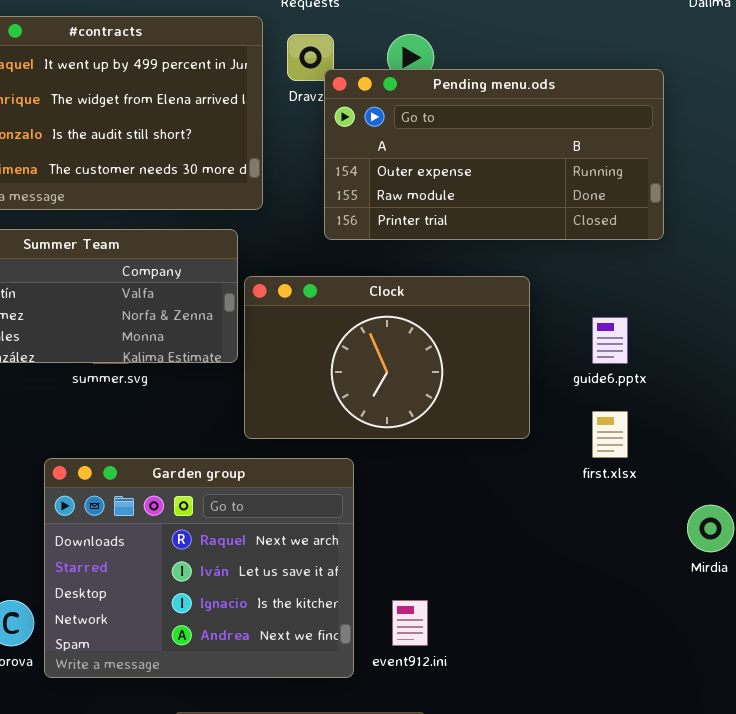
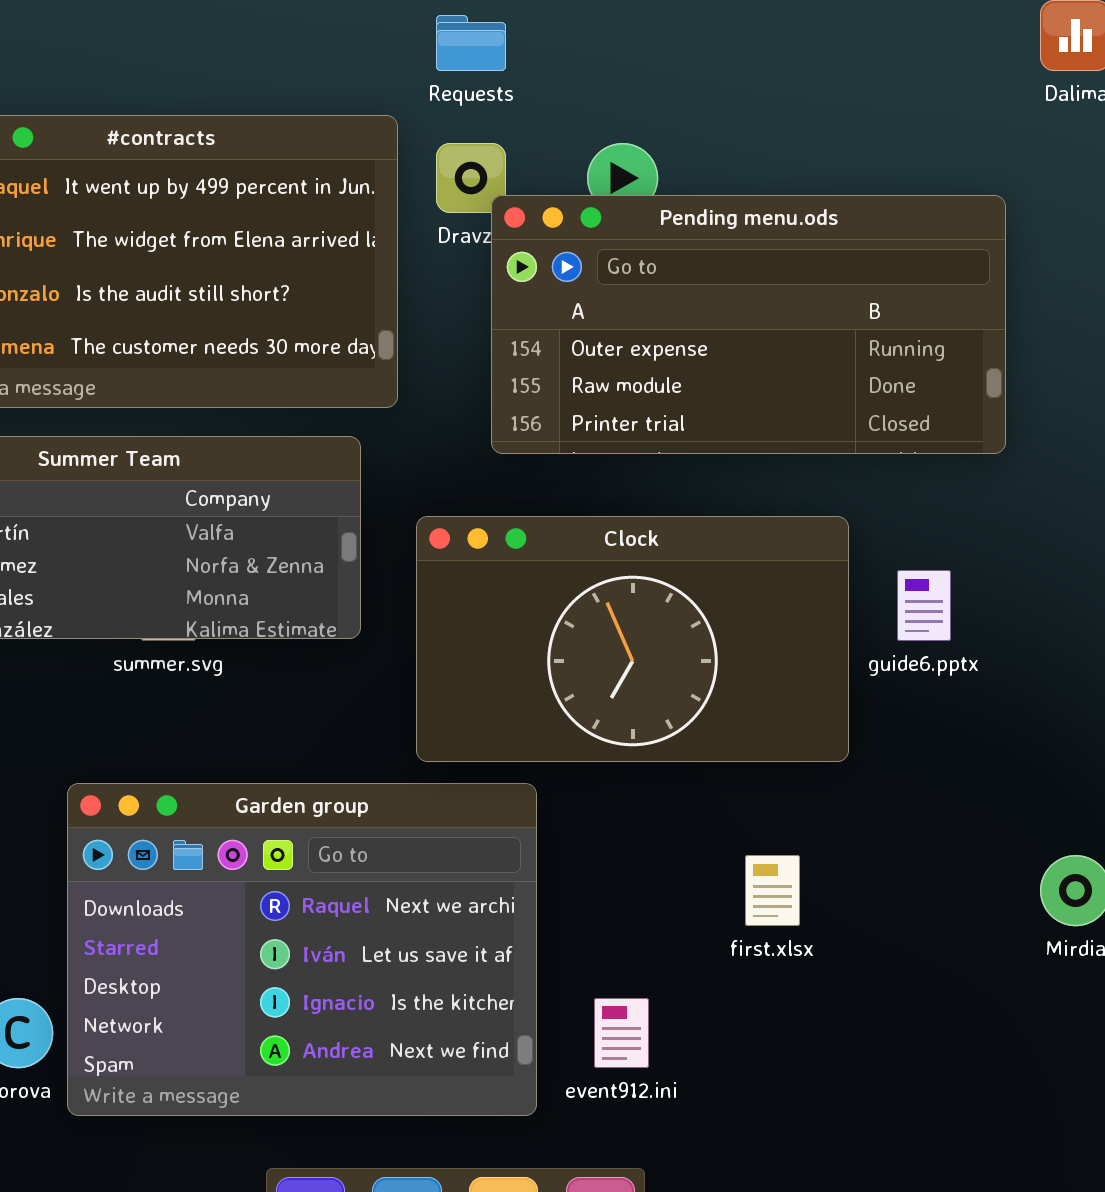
Clock: [244,276,530,439] -> [416,516,849,762], moved
first.xlsx: [592,411,628,458] -> [745,855,800,926], moved

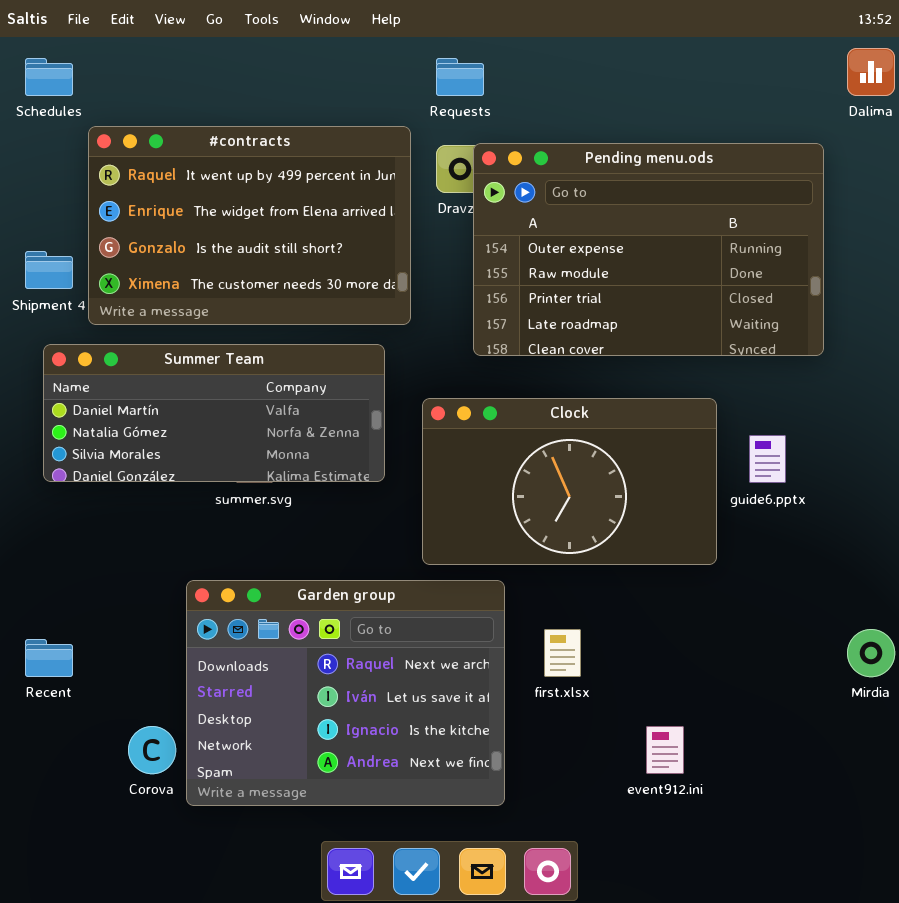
Pending menu.ods: [491,195,1006,454] -> [473,143,824,356], resized
first.xlsx: [745,855,800,926] -> [544,629,581,677], moved
event912.ini: [594,998,649,1068] -> [646,726,684,774], moved

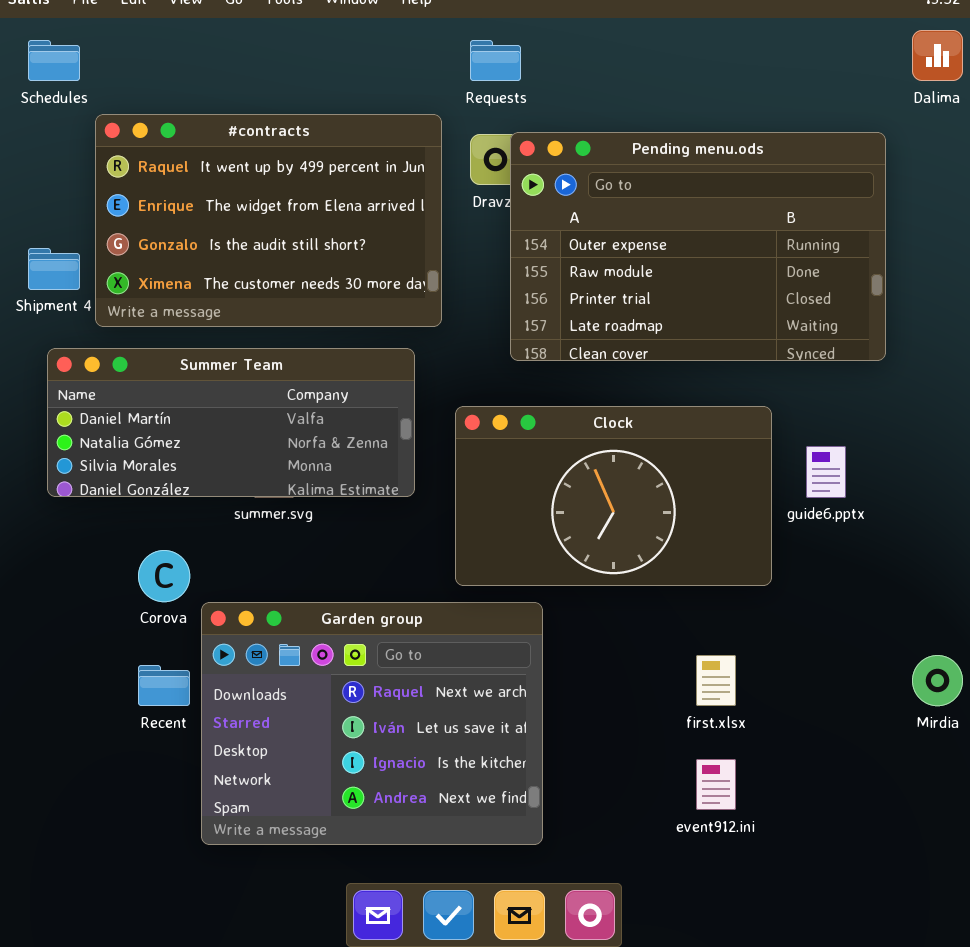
first.xlsx: [544,629,581,677] -> [696,655,736,706], moved
Recent: [25,639,73,677] -> [138,665,190,706], moved
Corova: [128,726,176,774] -> [138,550,190,602], moved

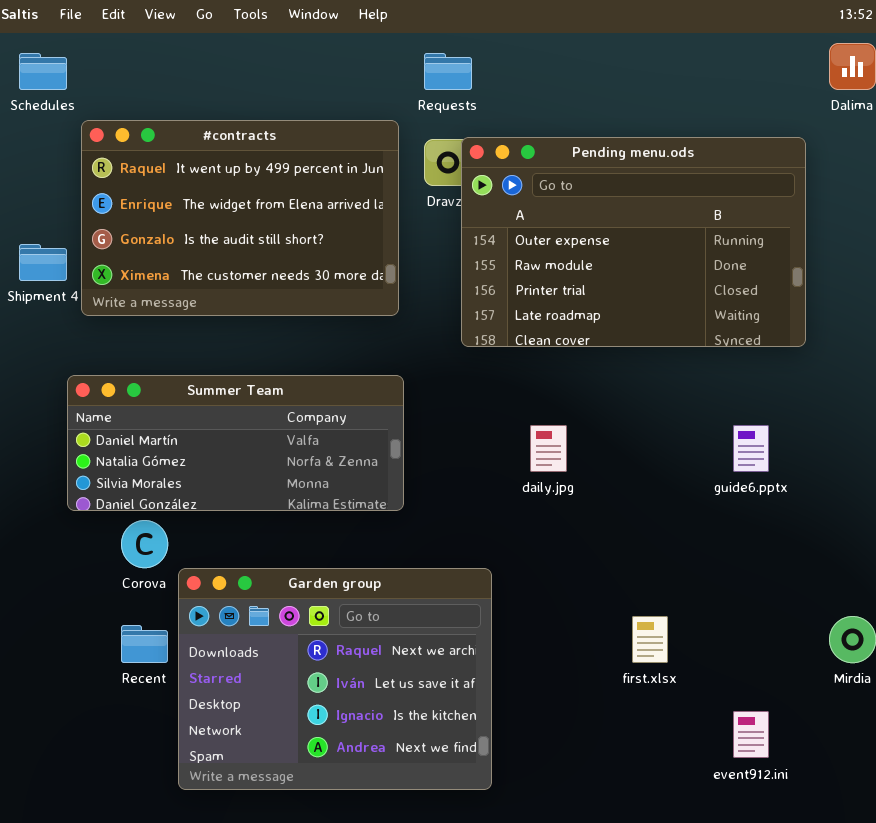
Summer Team: [47,348,415,497] -> [67,375,404,511], moved
Clock: [455,406,772,586] -> none, closed
event912.ini: [696,759,736,810] -> [733,711,769,758], moved

